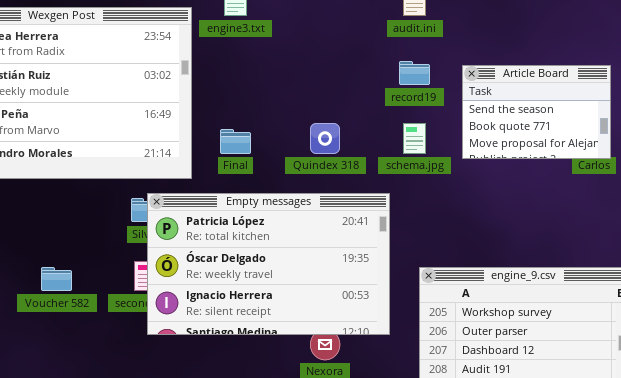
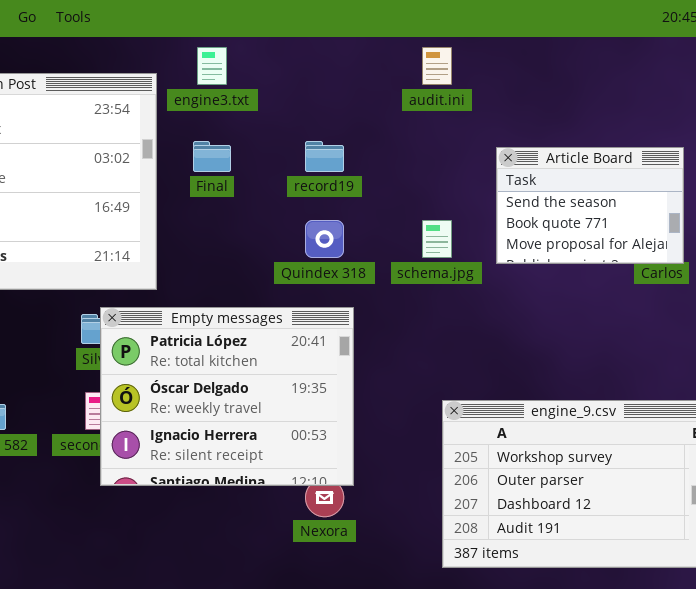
record19: [399,61,430,85] -> [305,141,344,172], moved
Final: [220,129,251,154] -> [193,141,231,172], moved
Empty messages: [147,193,390,335] -> [100,307,354,486], resized

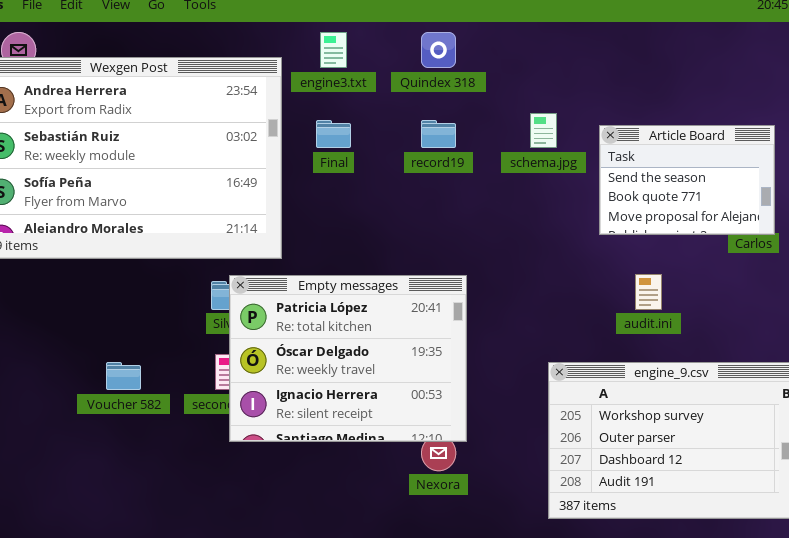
audit.ini: [422,47,452,85] -> [635,274,662,310], moved
Quindex 318: [305,220,344,258] -> [421,32,456,68], moved
schema.jpg: [422,220,452,258] -> [530,113,557,148], moved

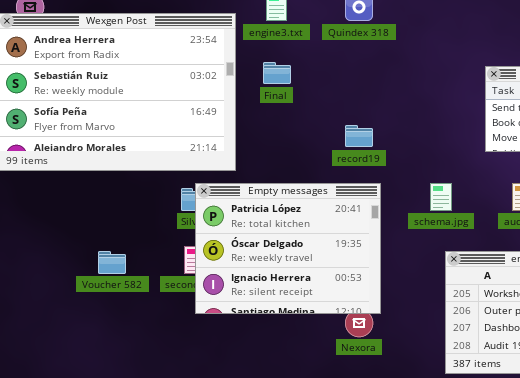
schema.jpg: [530,113,557,148] -> [430,183,452,211], moved
record19: [421,120,456,148] -> [345,125,373,147], moved

